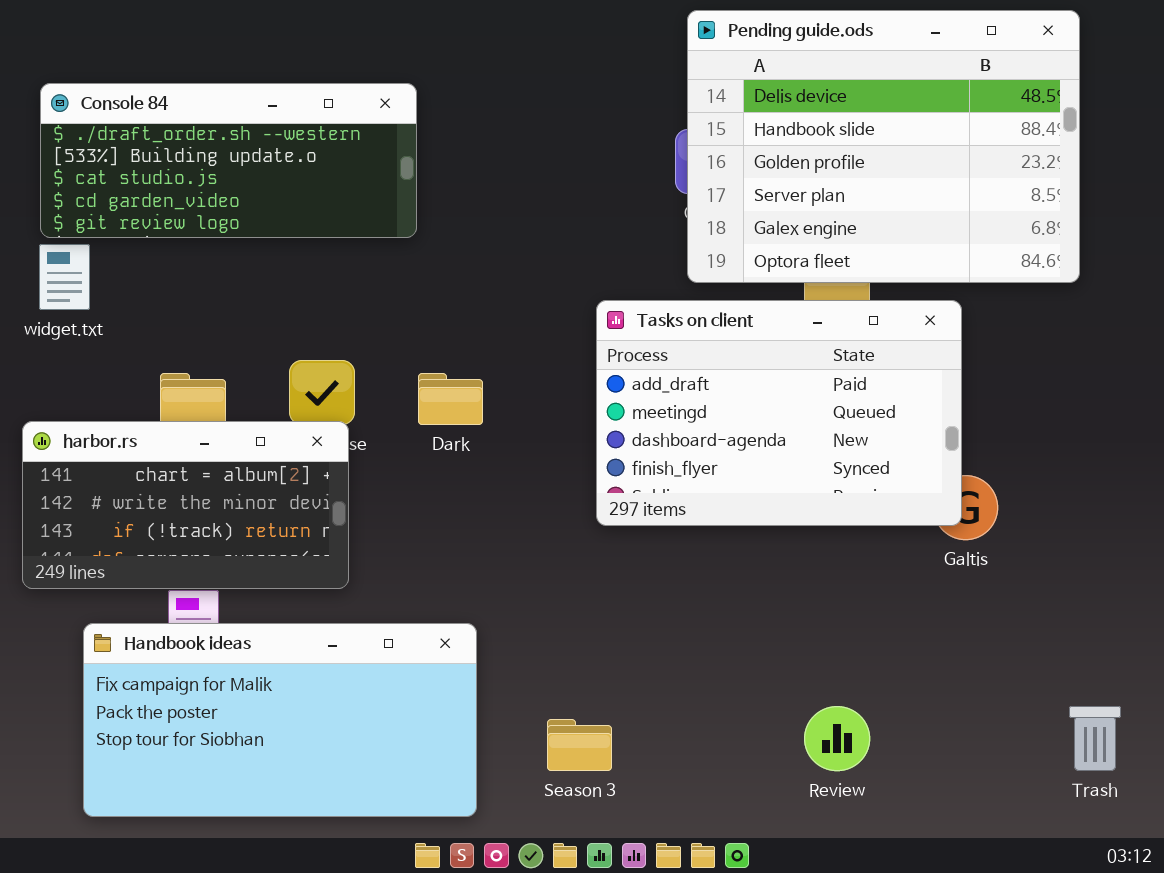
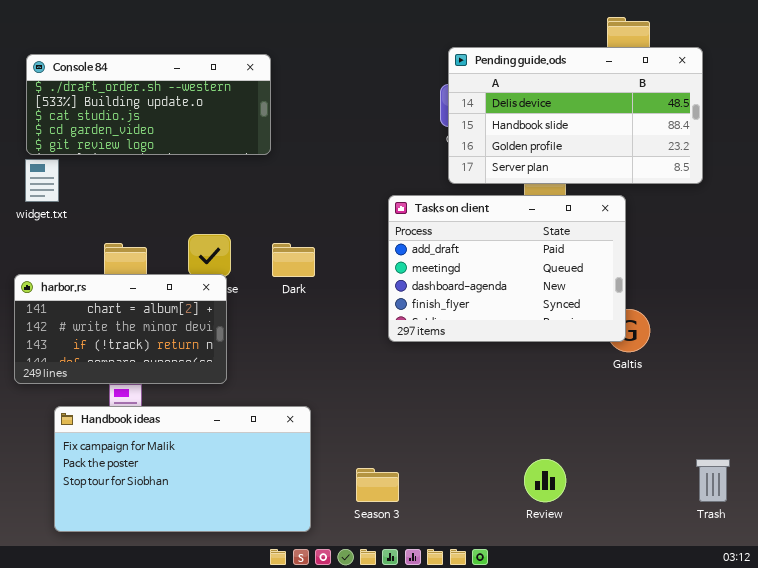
Pending guide.ods: [687,10,1080,283] -> [448,47,703,184], resized

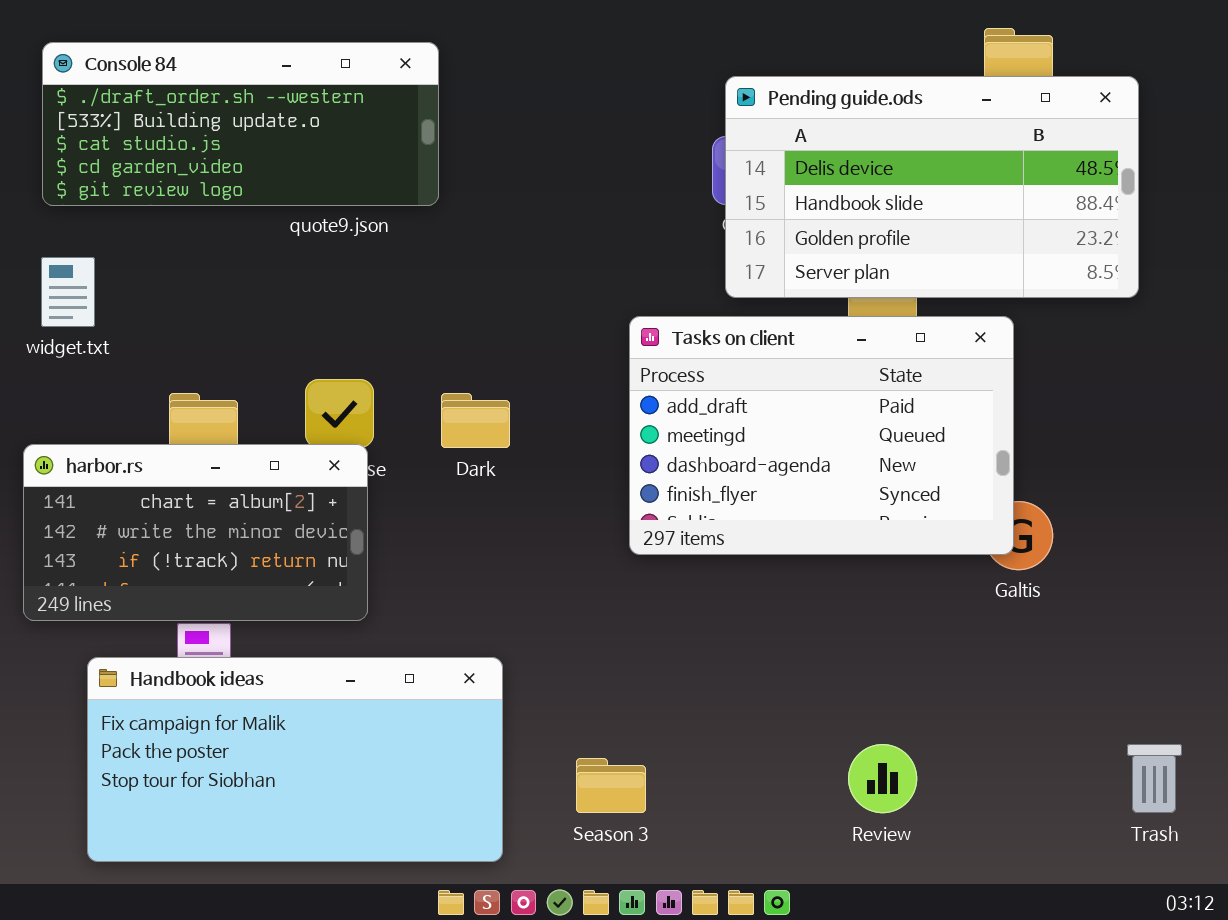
Console 84: [26,54,271,155] -> [42,42,439,206], moved

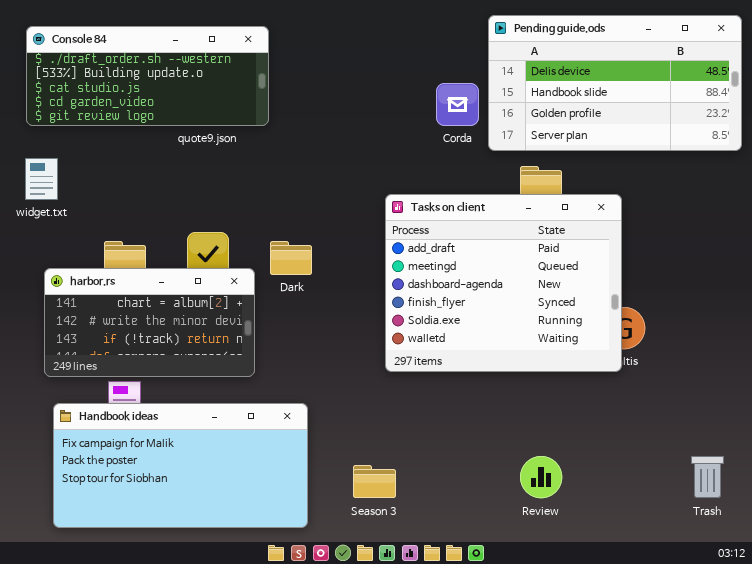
Pending guide.ods: [725,76,1139,298] -> [488,15,742,151], moved
Tasks on client: [629,316,1014,555] -> [385,194,622,372], resized
harbor.rs: [23,444,368,621] -> [44,268,255,377], moved

